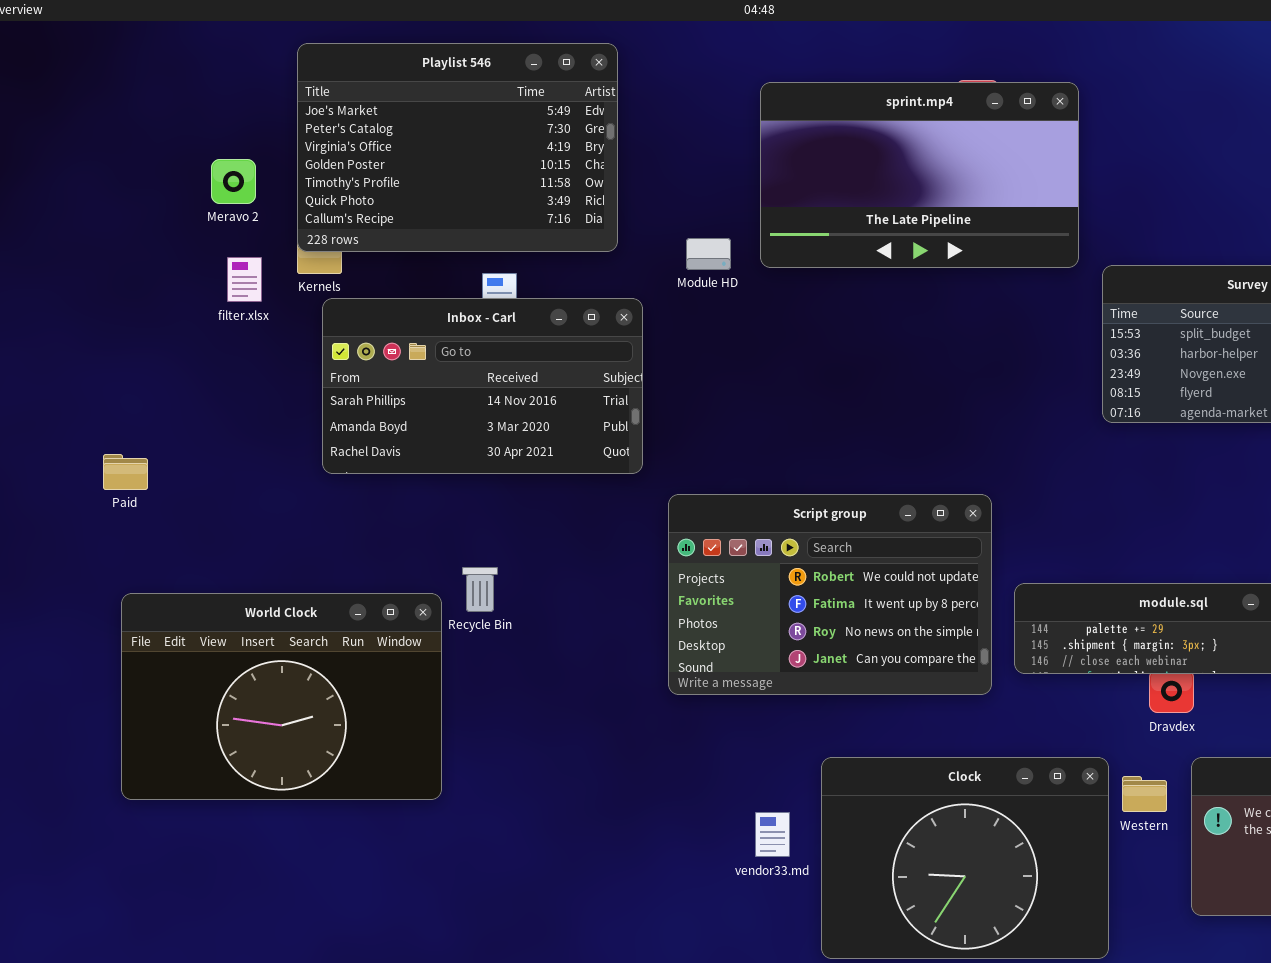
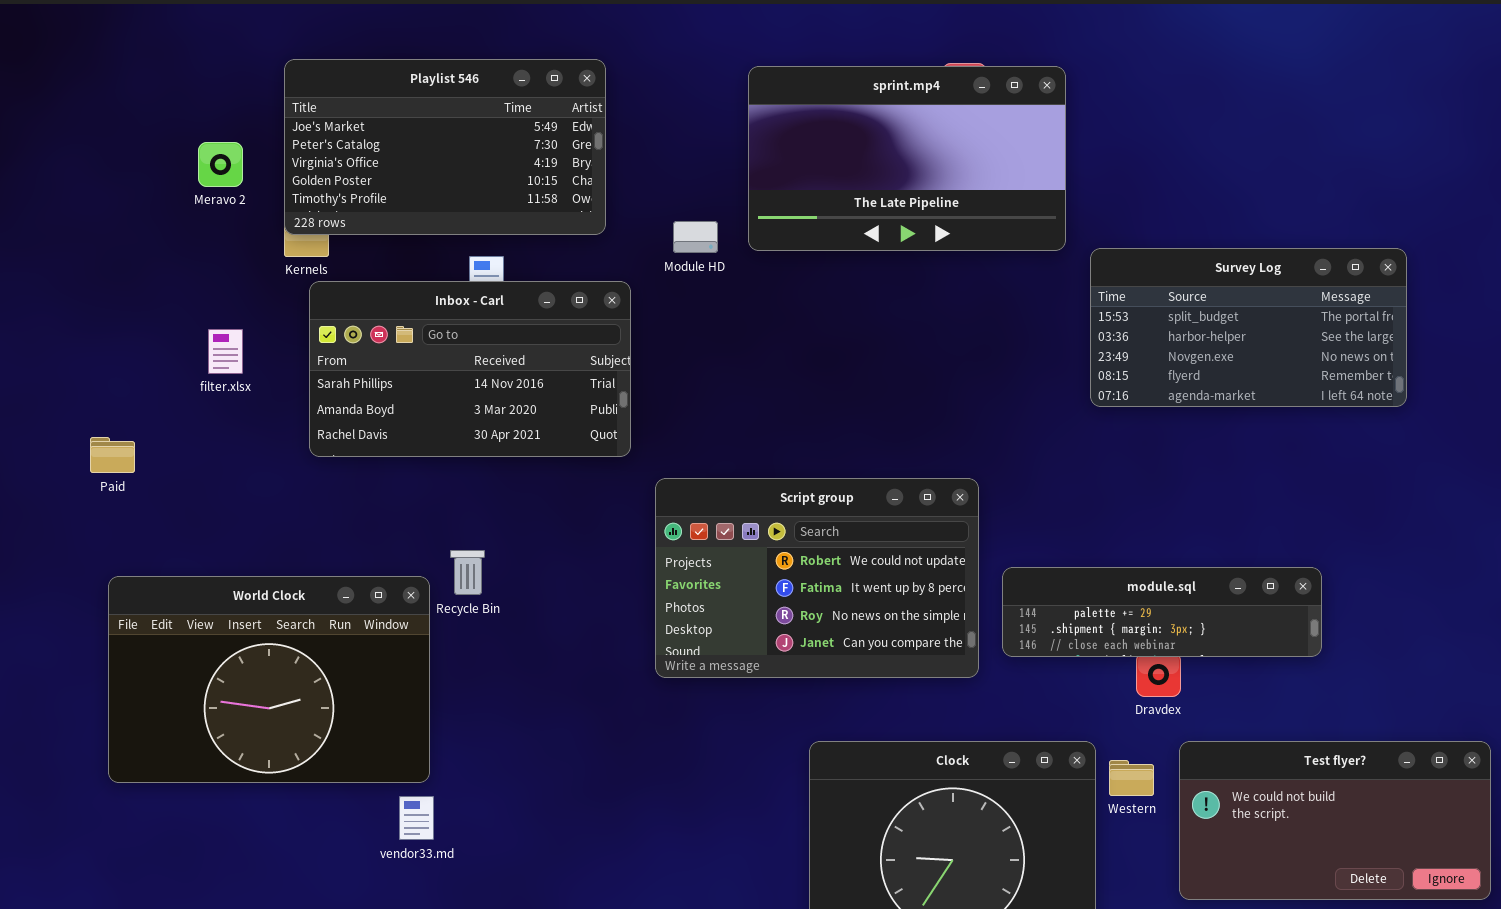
Playlist 546: [297,43,618,252] -> [284,59,606,235], resized
filter.xlsx: [227,257,262,302] -> [208,329,243,374], moved
vendor33.md: [755,812,790,857] -> [399,796,434,840], moved

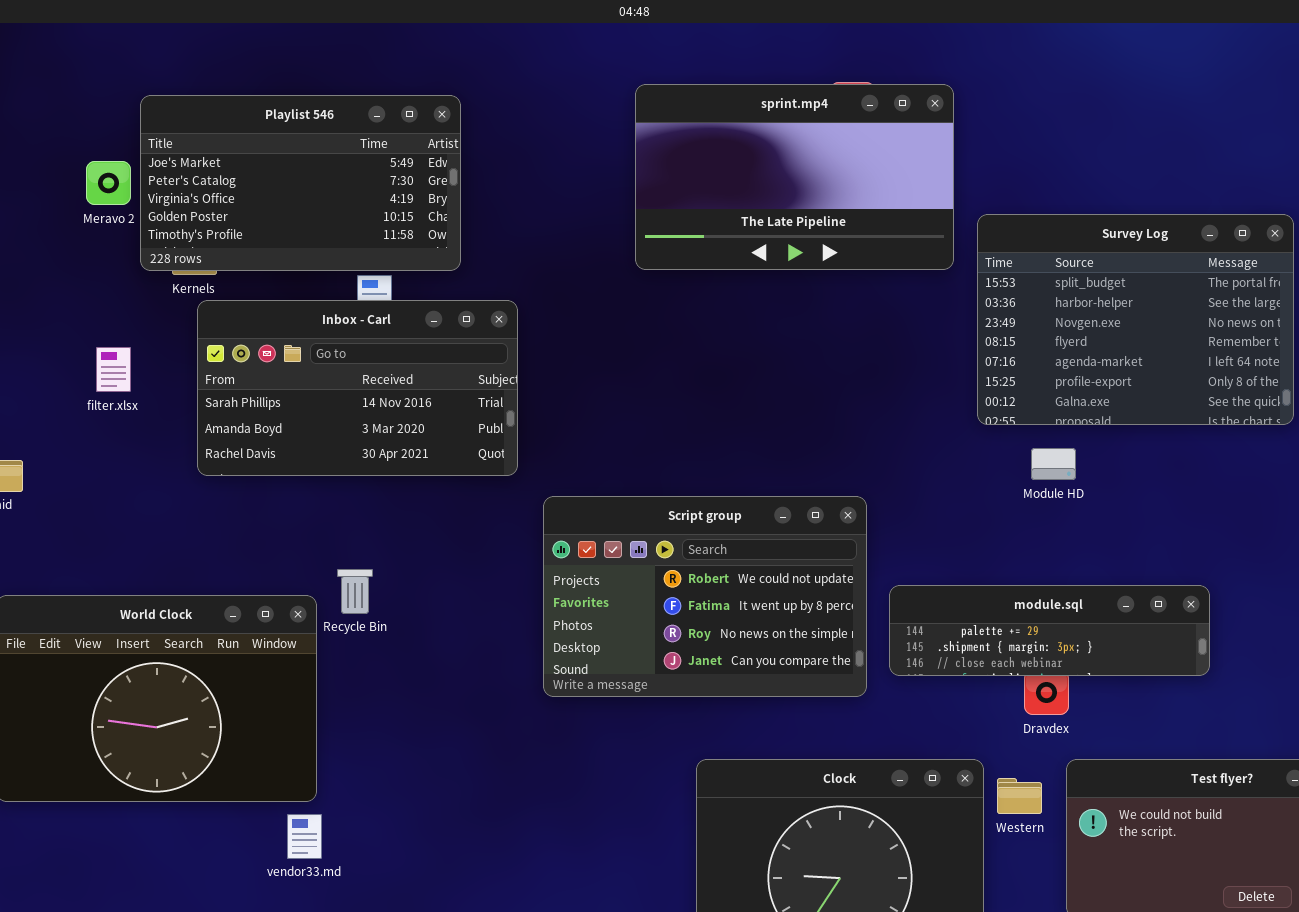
Playlist 546: [284,59,606,235] -> [140,95,461,271], moved
Module HD: [673,221,718,253] -> [1031,448,1076,480], moved
Survey Log: [1090,248,1407,407] -> [977,214,1294,425], resized

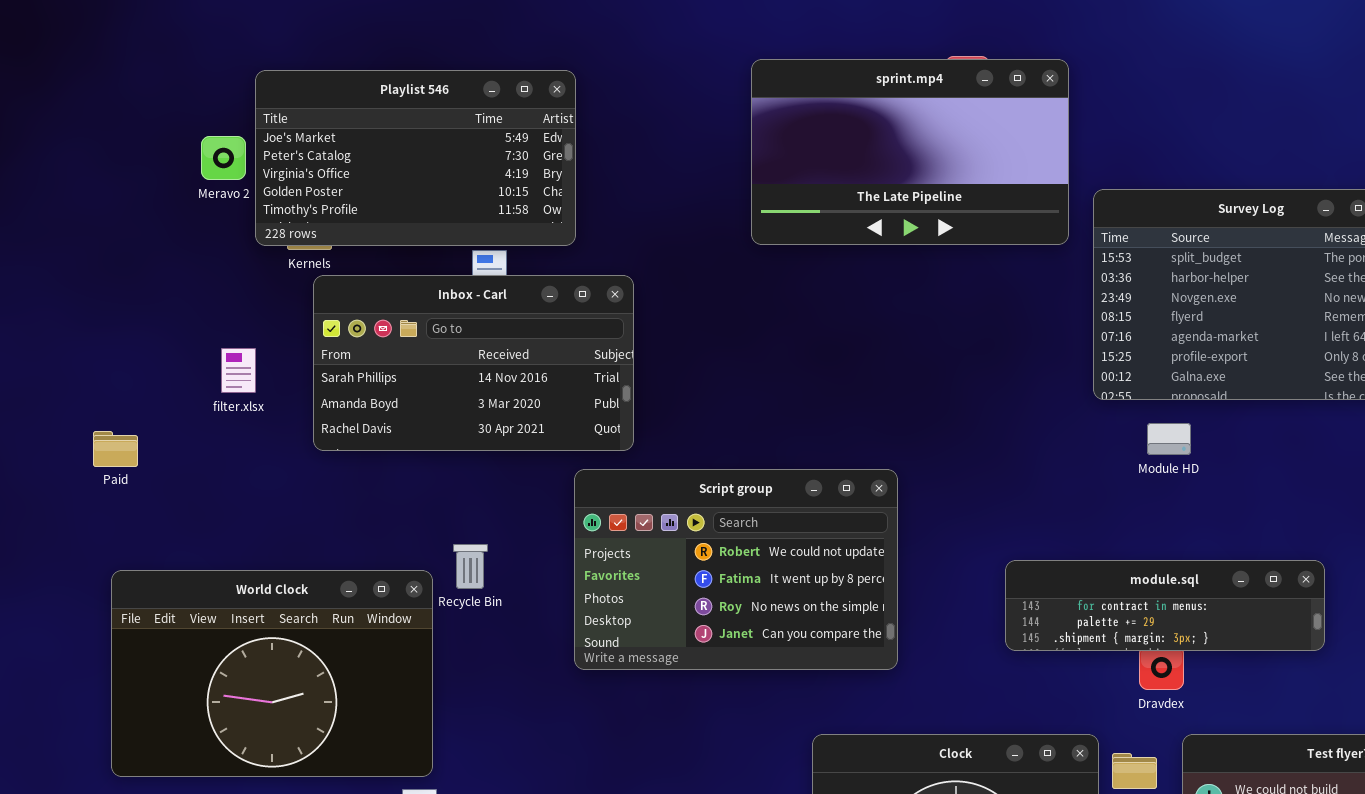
filter.xlsx: [96,347,131,392] -> [221,348,256,393], moved
Script group: [543,496,867,697] -> [574,469,898,670], moved
module.sql: [889,585,1210,676] -> [1005,560,1325,651], scrolled up 1 row

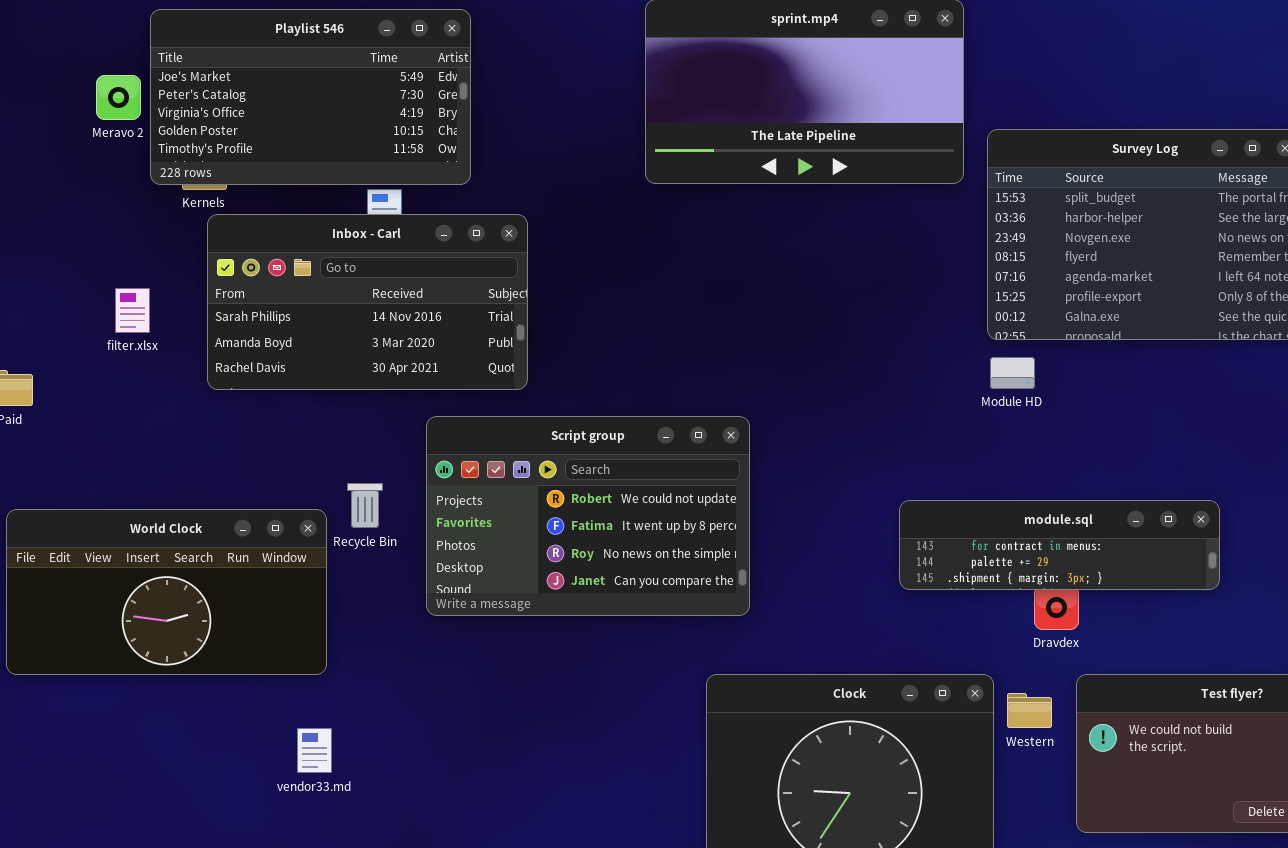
Module HD: [1147,423,1191,455] -> [990,357,1035,389], moved
Script group: [574,469,898,670] -> [426,416,750,616], moved
World Clock: [111,570,433,777] -> [6,509,327,675], resized

